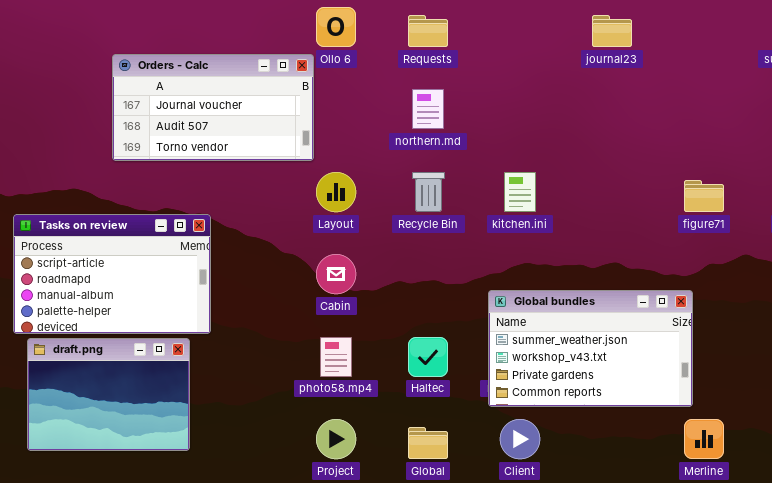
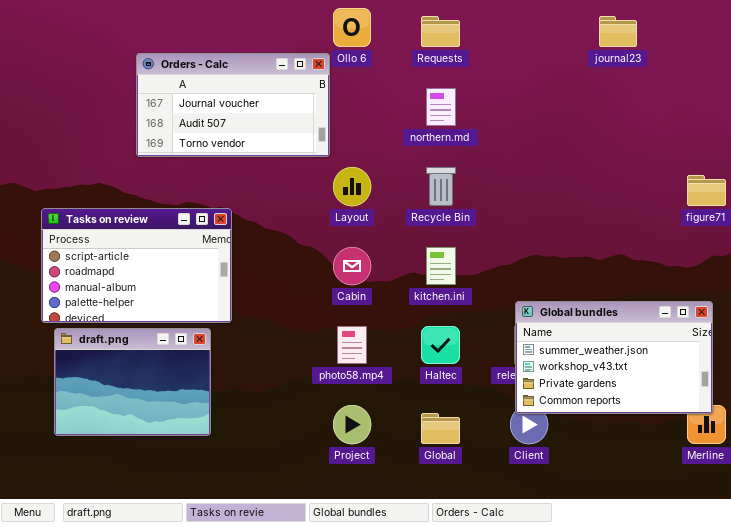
kitchen.ini: [504,172,536,212] -> [426,247,456,285], moved
Global bundles: [488,290,693,407] -> [515,301,713,414], moved

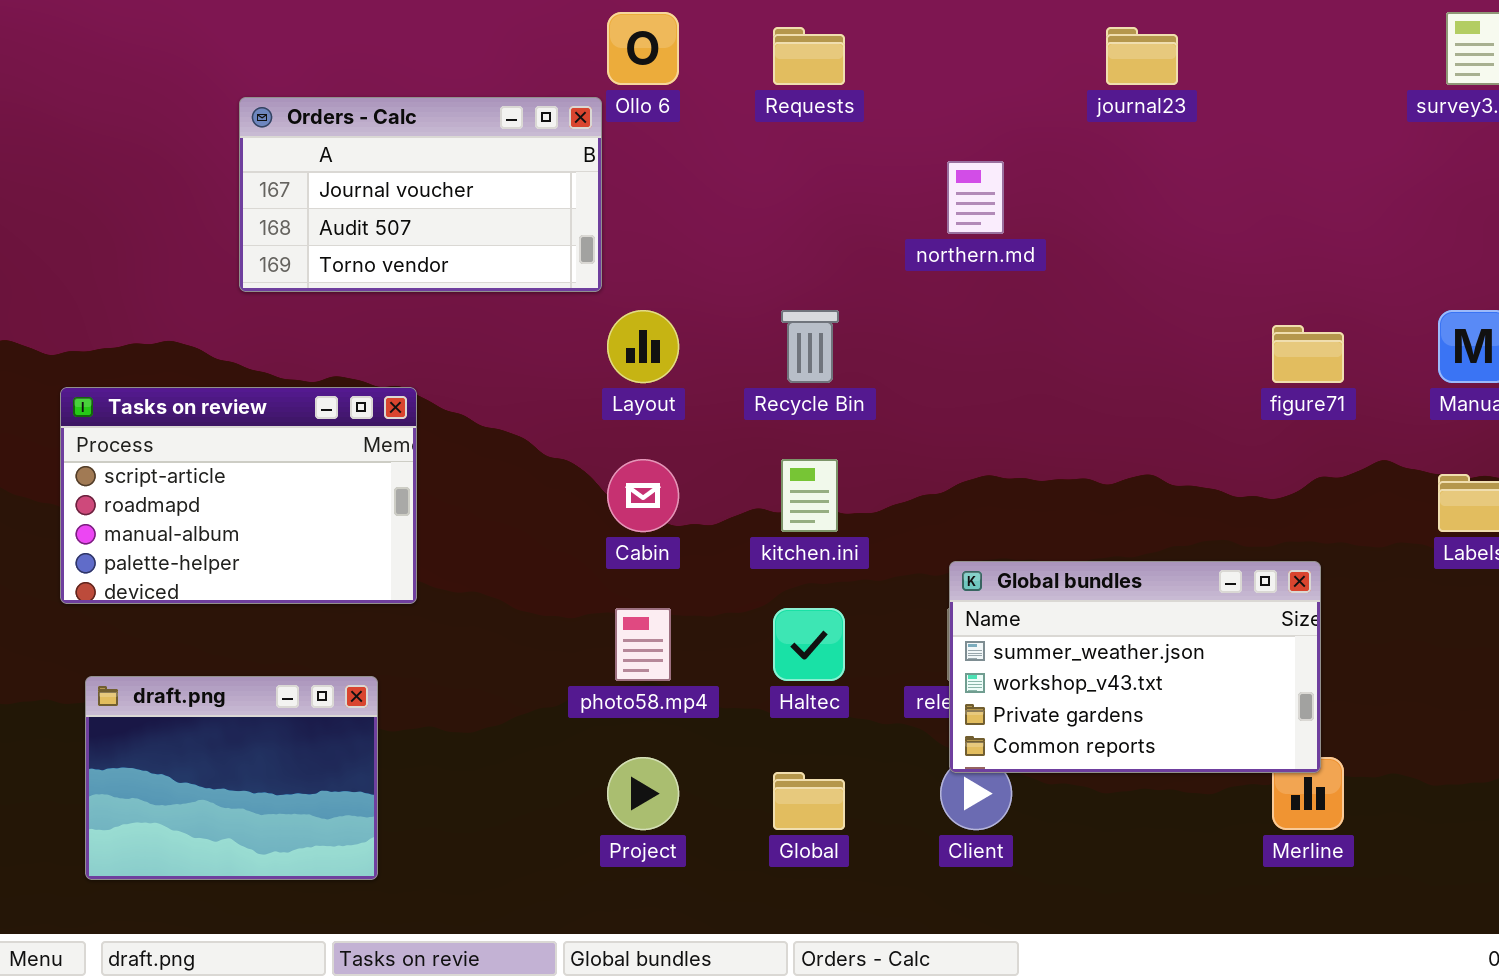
northern.md: [426,88,456,126] -> [947,161,1004,234], moved
draft.png: [54,328,211,436] -> [85,676,378,880], moved

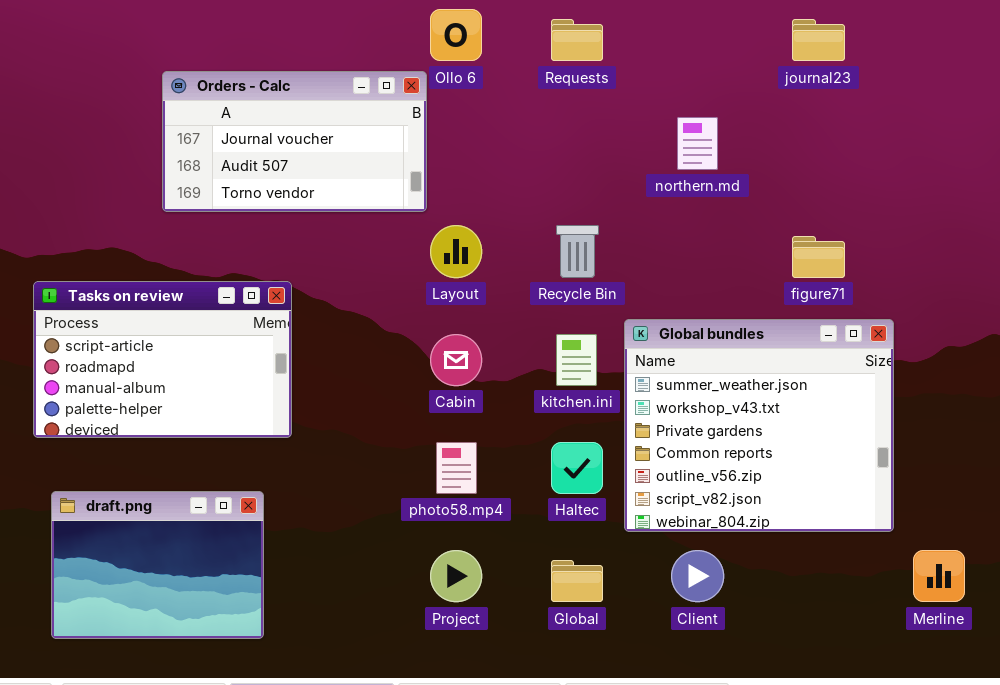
figure71: [1272,325,1344,383] -> [792,236,845,278], moved
Global bundles: [949,561,1321,773] -> [624,319,894,532], moved, resized

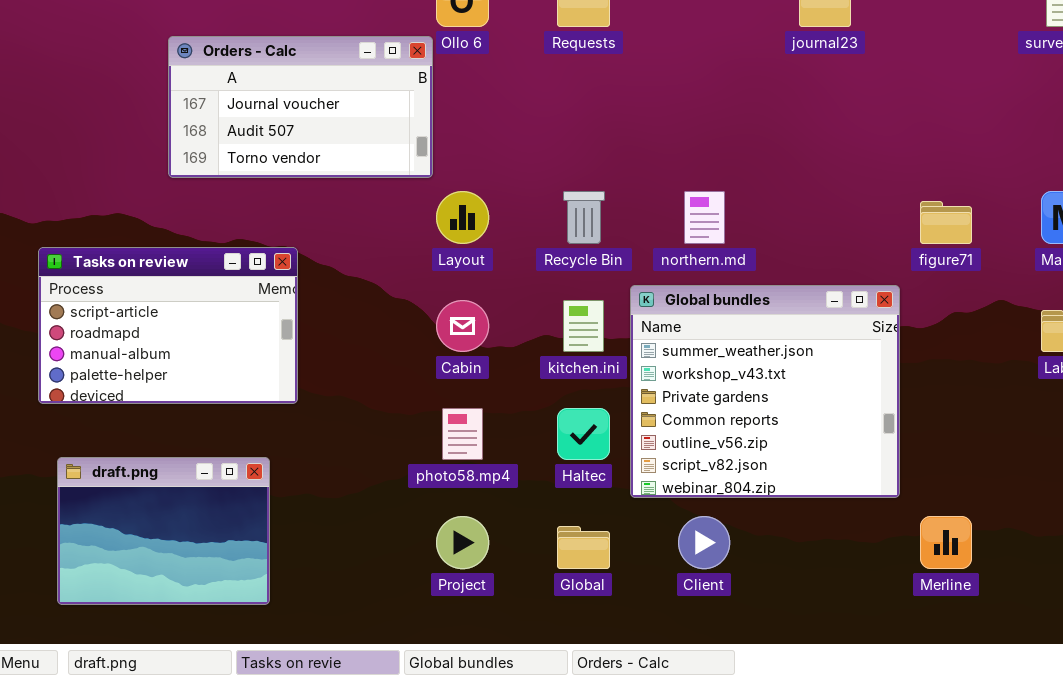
northern.md: [677,117,718,170] -> [684,191,725,244], moved
figure71: [792,236,845,278] -> [920,201,972,244], moved

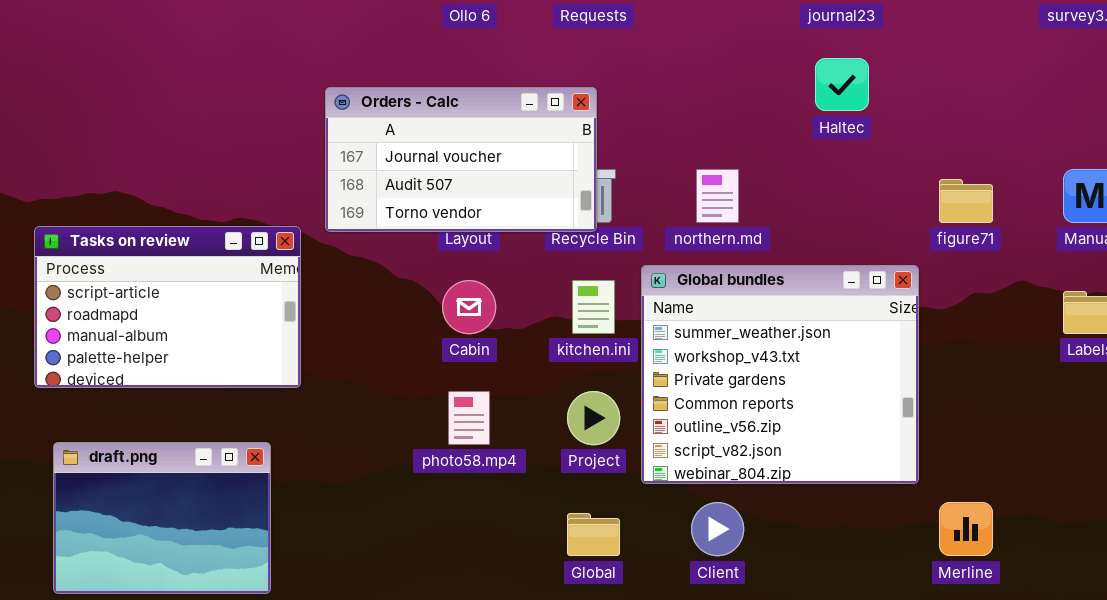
Orders - Calc: [168,36,433,178] -> [325,87,597,232], moved
Haltec: [557,408,610,460] -> [815,58,869,111], moved
Project: [436,516,489,569] -> [567,391,620,445], moved

